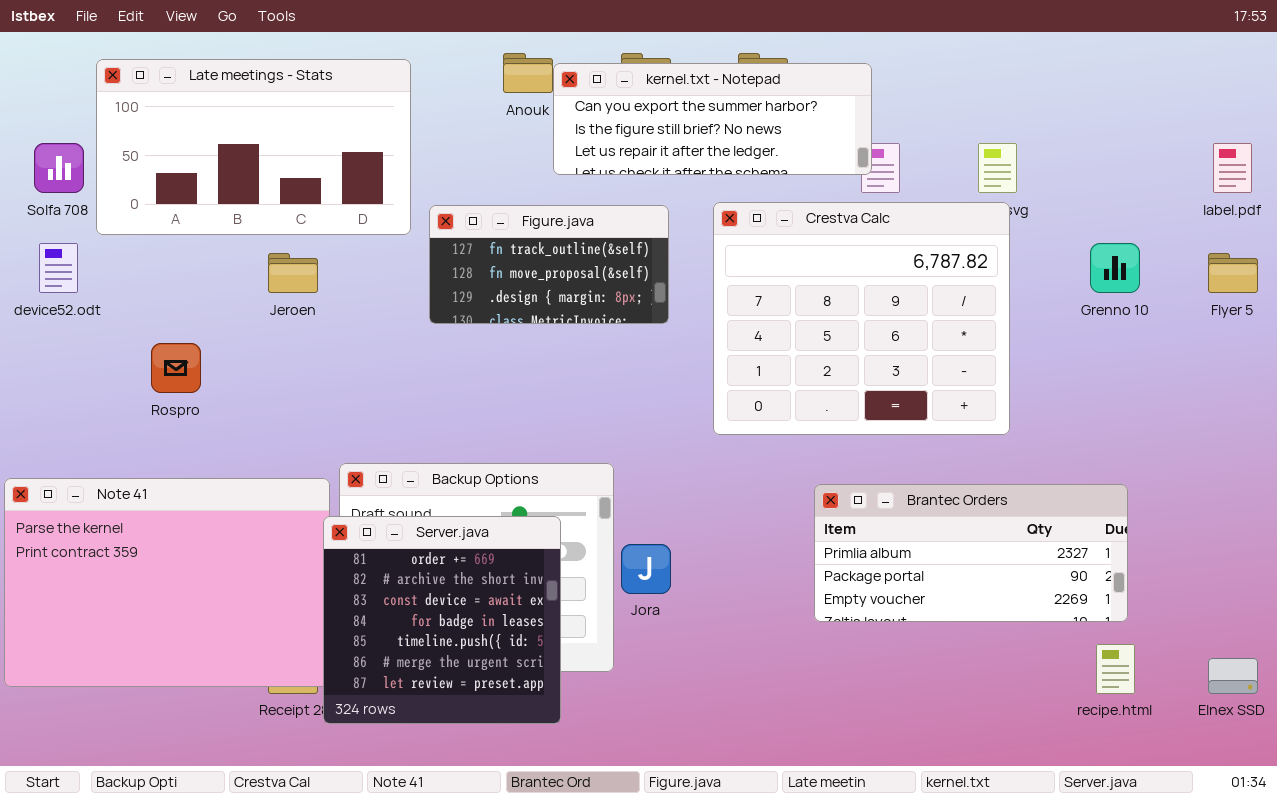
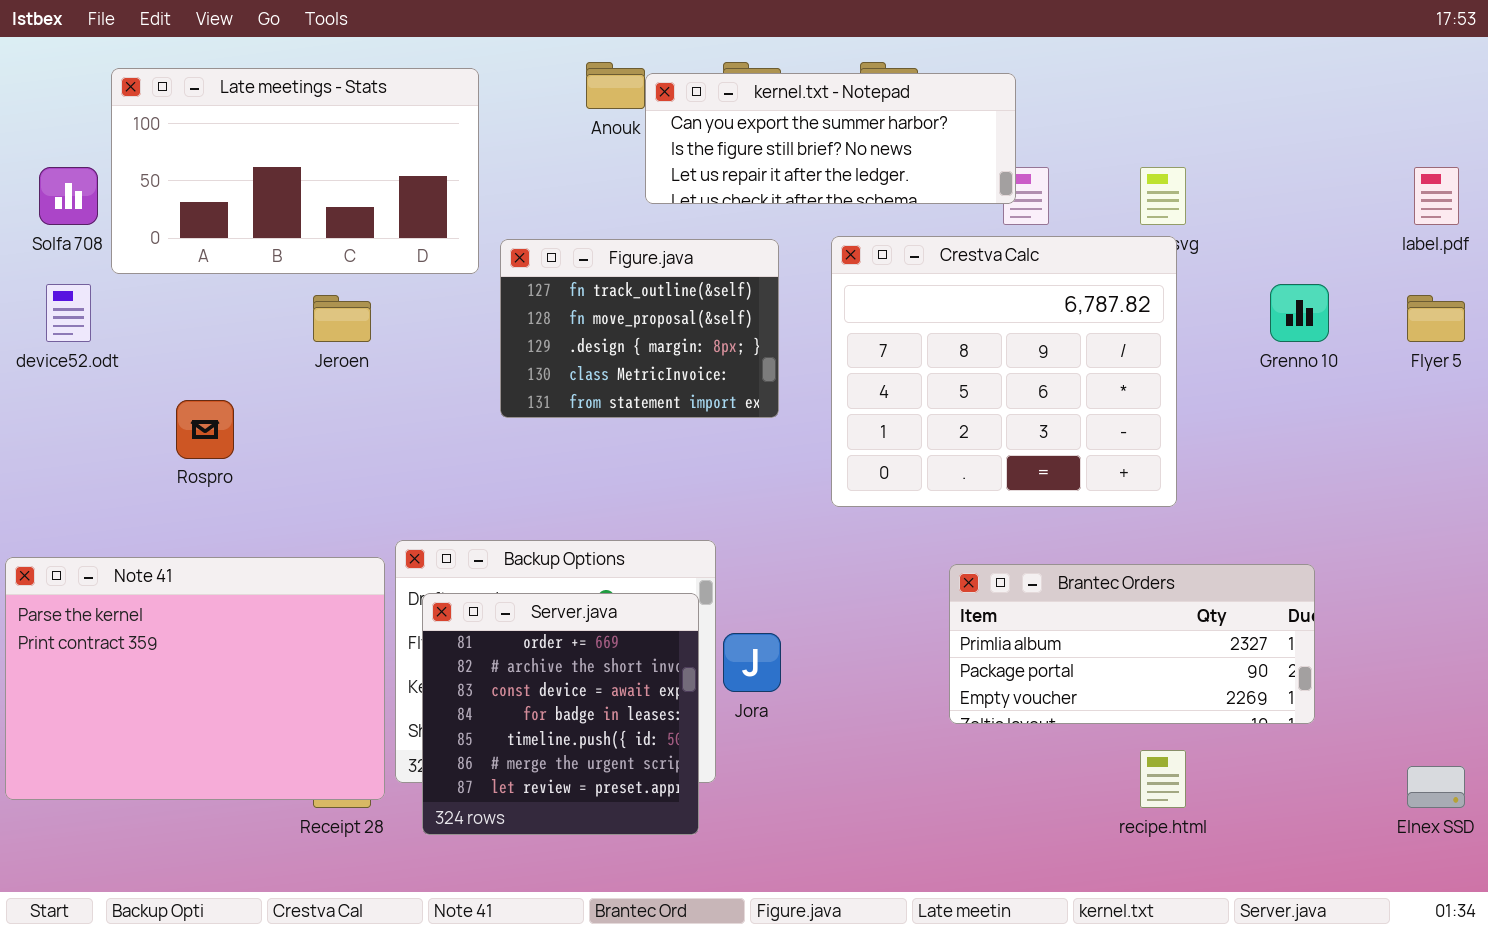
Figure.java: [429,205,669,324] -> [500,239,779,418], resized
Server.java: [323,516,561,724] -> [422,593,699,835], moved
recipe.html: [1096,644,1135,694] -> [1140,750,1186,808], moved

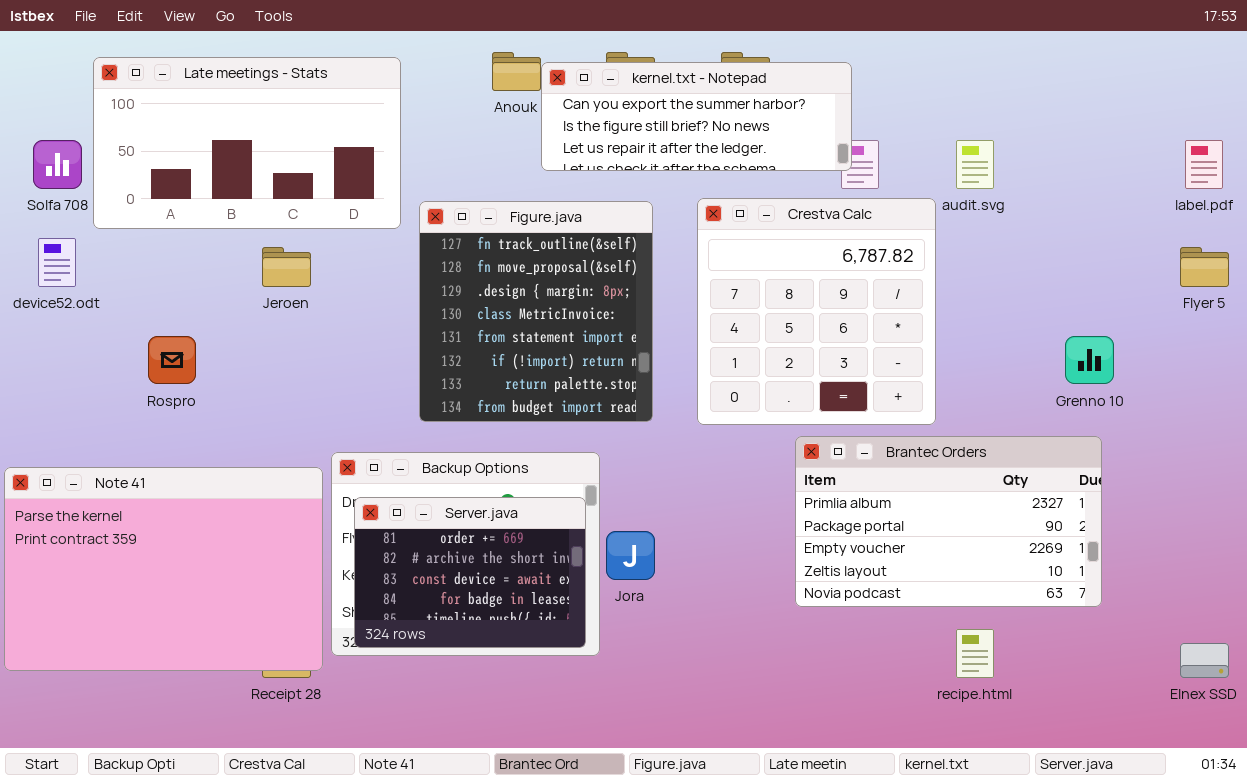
Crestva Calc: [831,236,1177,507] -> [697,198,936,425], resized
Figure.java: [500,239,779,418] -> [419,201,653,422], resized
Grenno 10: [1270,284,1329,342] -> [1065,336,1114,384], moved
Brantec Orders: [949,564,1315,724] -> [795,436,1102,607], resized
Server.java: [422,593,699,835] -> [354,497,586,648], resized

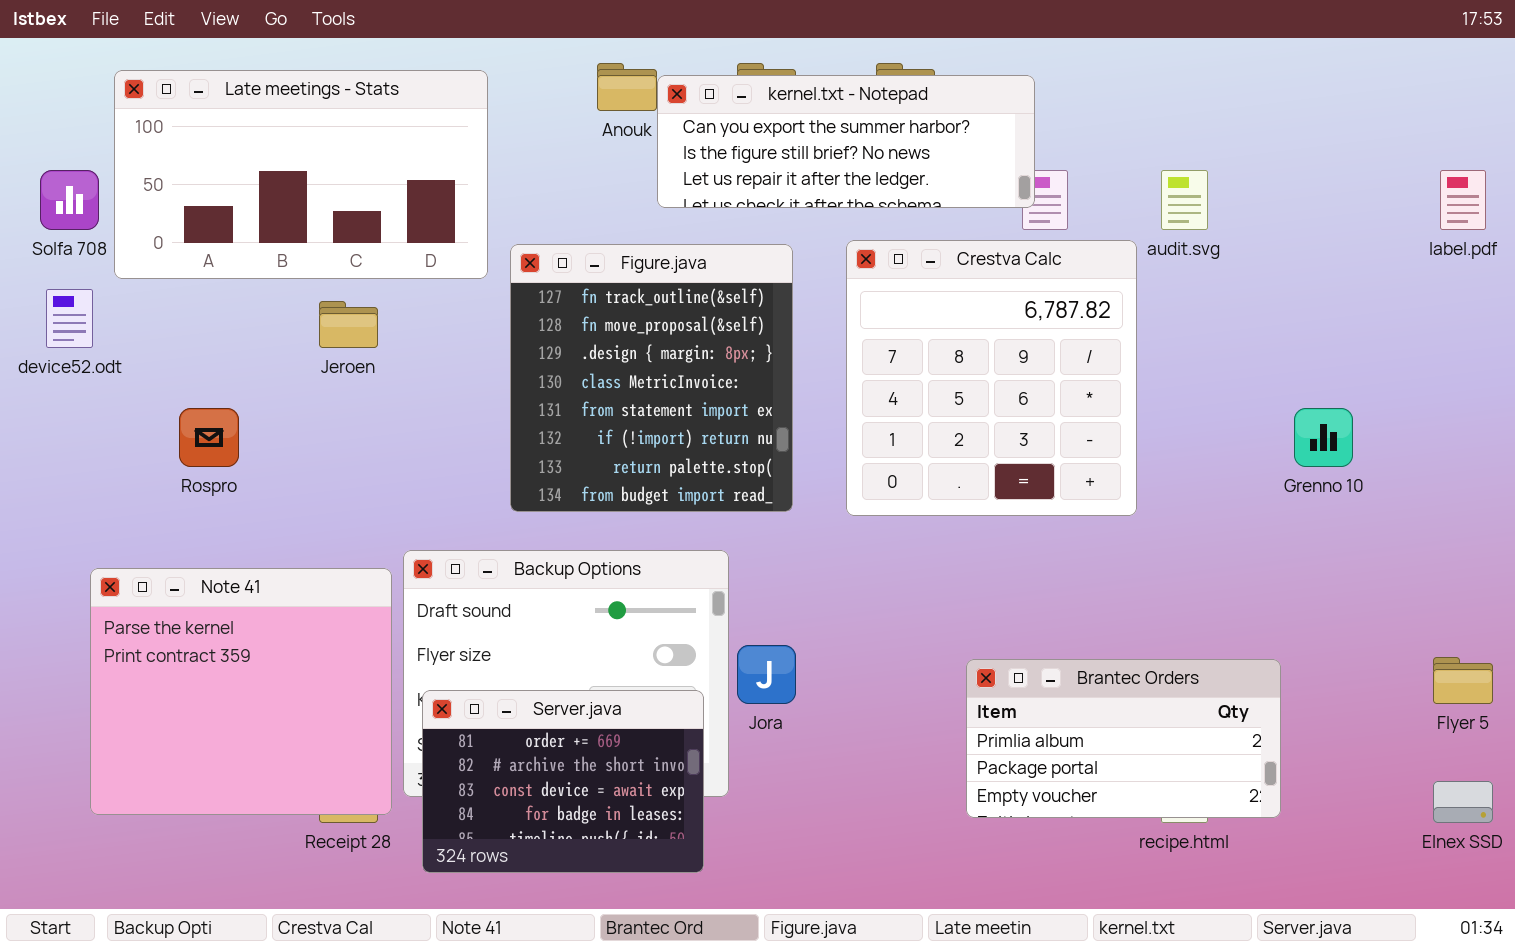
Flyer 5: [1180,247,1229,287] -> [1433,657,1493,704], moved
Brantec Orders: [795,436,1102,607] -> [966,659,1281,818], moved, resized
Note 41: [4,467,323,671] -> [90,568,392,815], resized
Server.java: [354,497,586,648] -> [422,690,704,873], moved

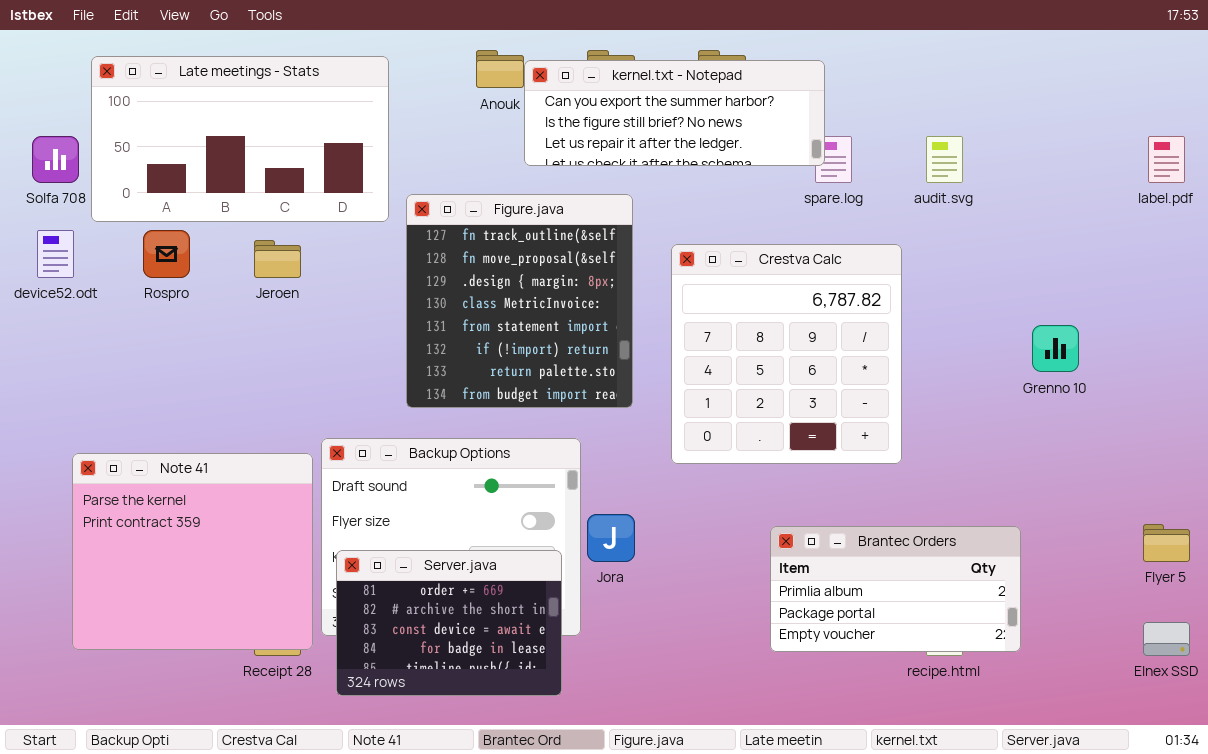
Crestva Calc: [846,240,1137,516] -> [671,244,902,464], moved
Rospro: [179,408,239,467] -> [143,230,190,278], moved

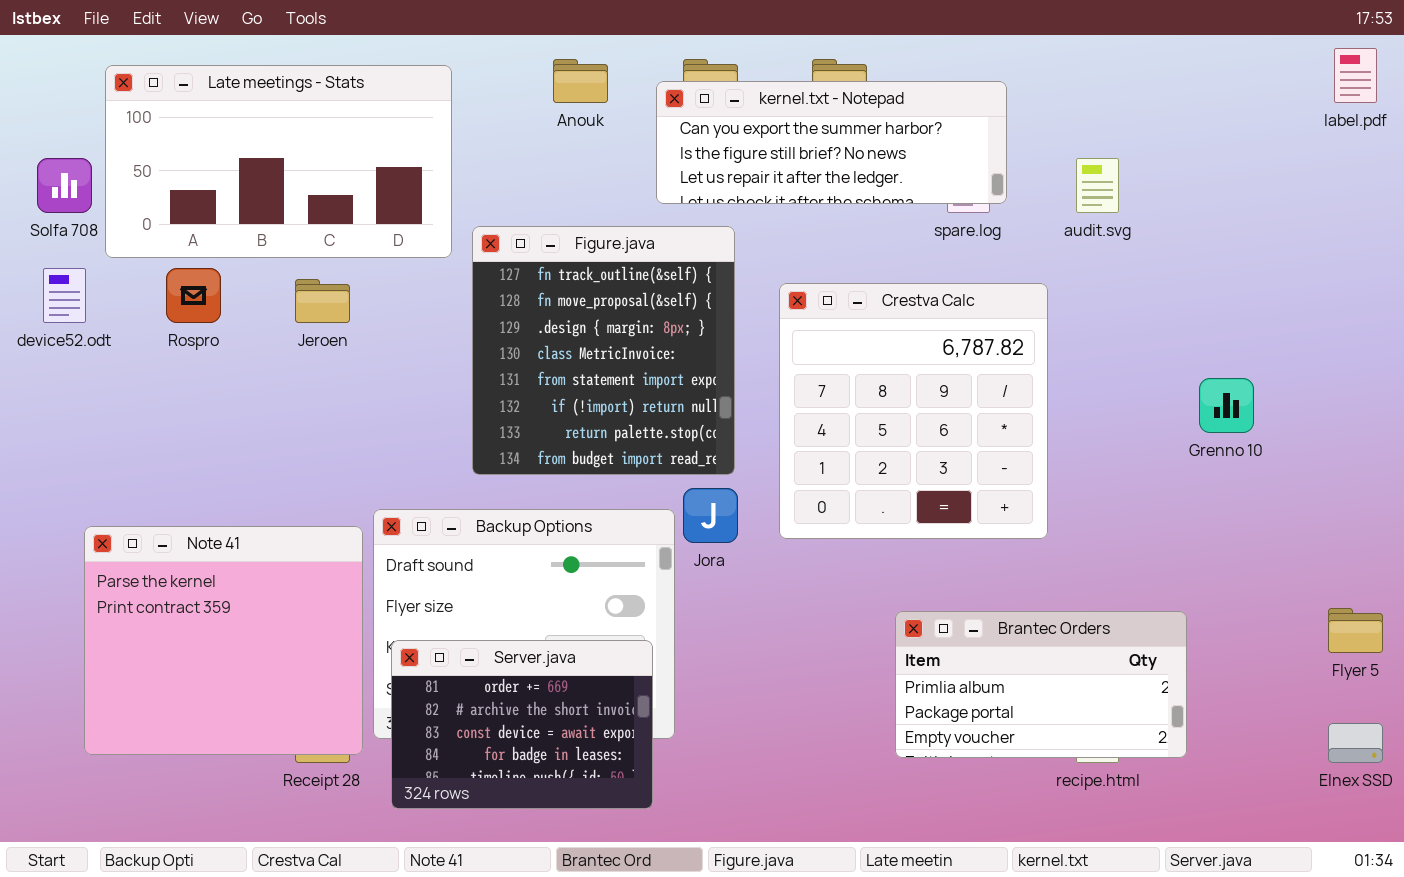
kernel.txt - Notepad: [524,60,825,166] -> [656,81,1007,204], moved
label.pdf: [1148,136,1185,183] -> [1334,48,1377,103], moved
Jora: [587,514,635,562] -> [683,488,738,543], moved

